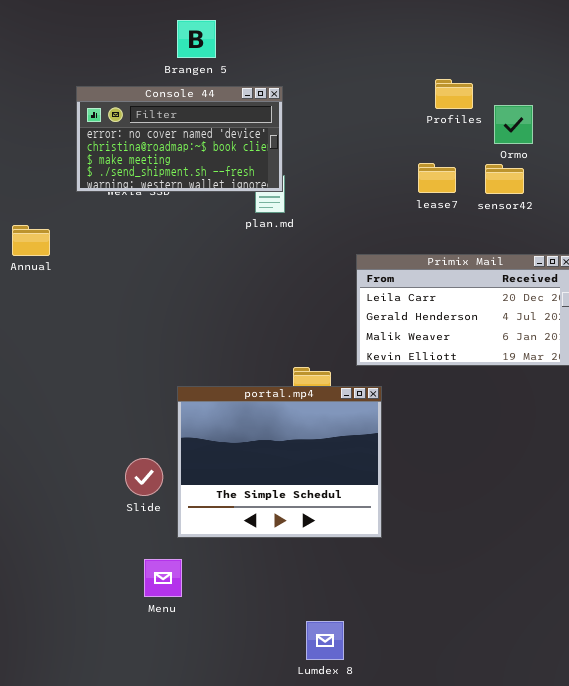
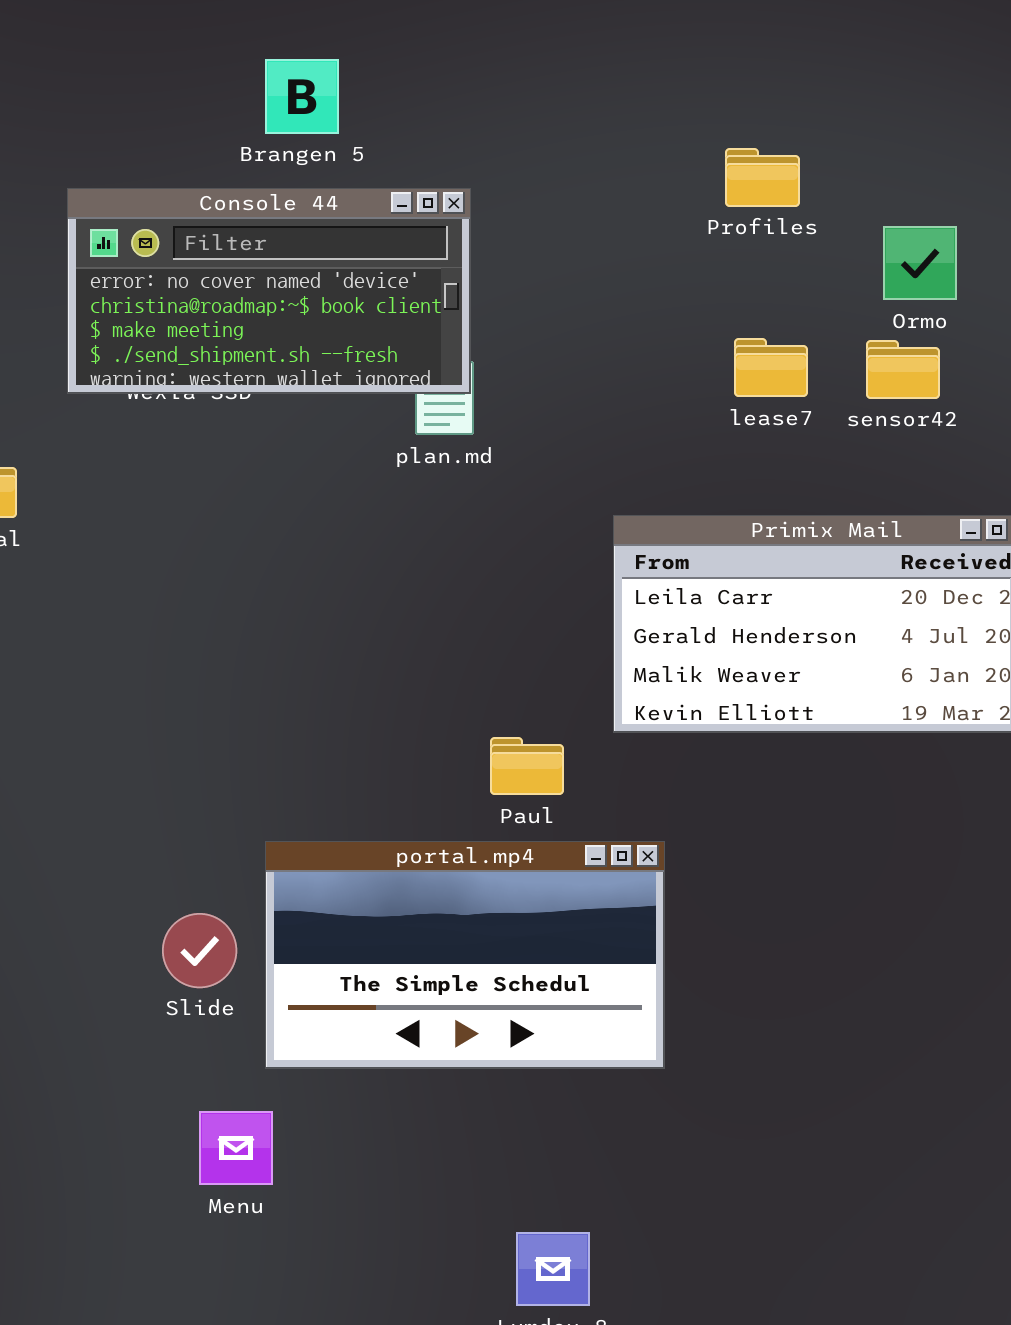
Profiles: [435,79,473,109] -> [725,148,800,207], moved
portal.mp4: [177,386,382,538] -> [265,841,665,1069], resized

